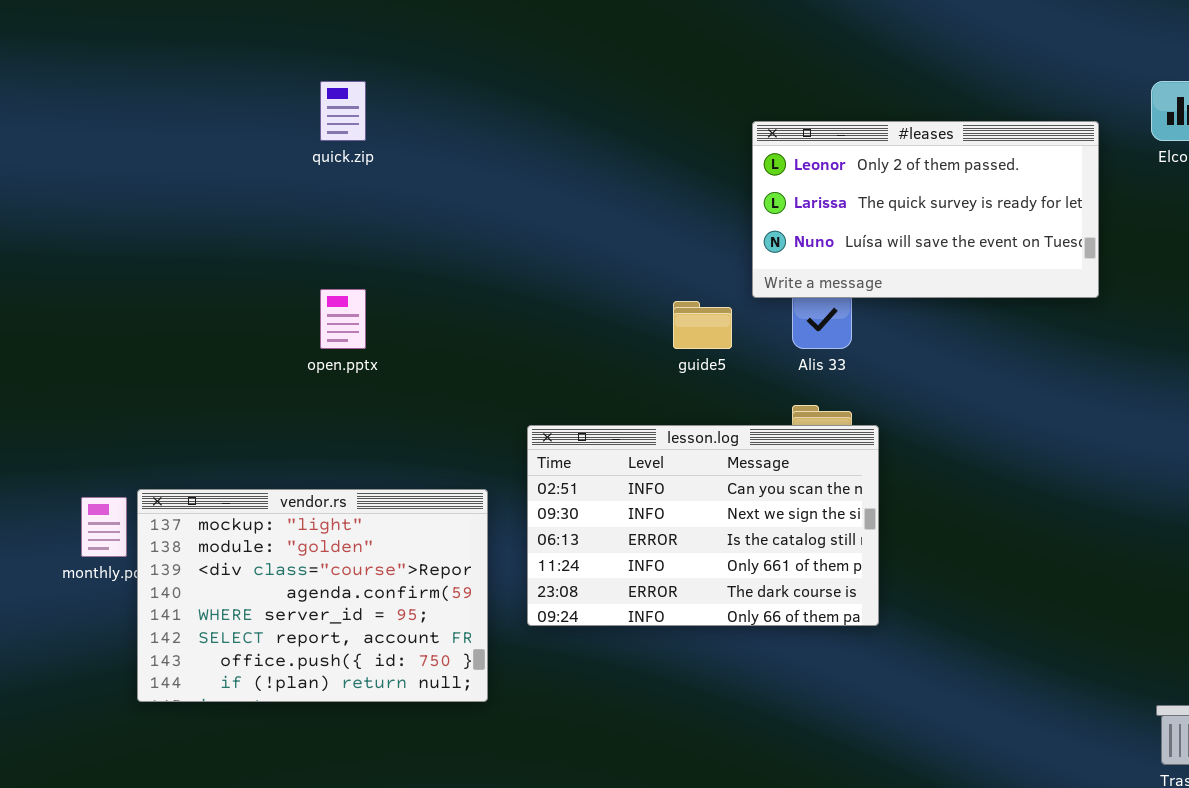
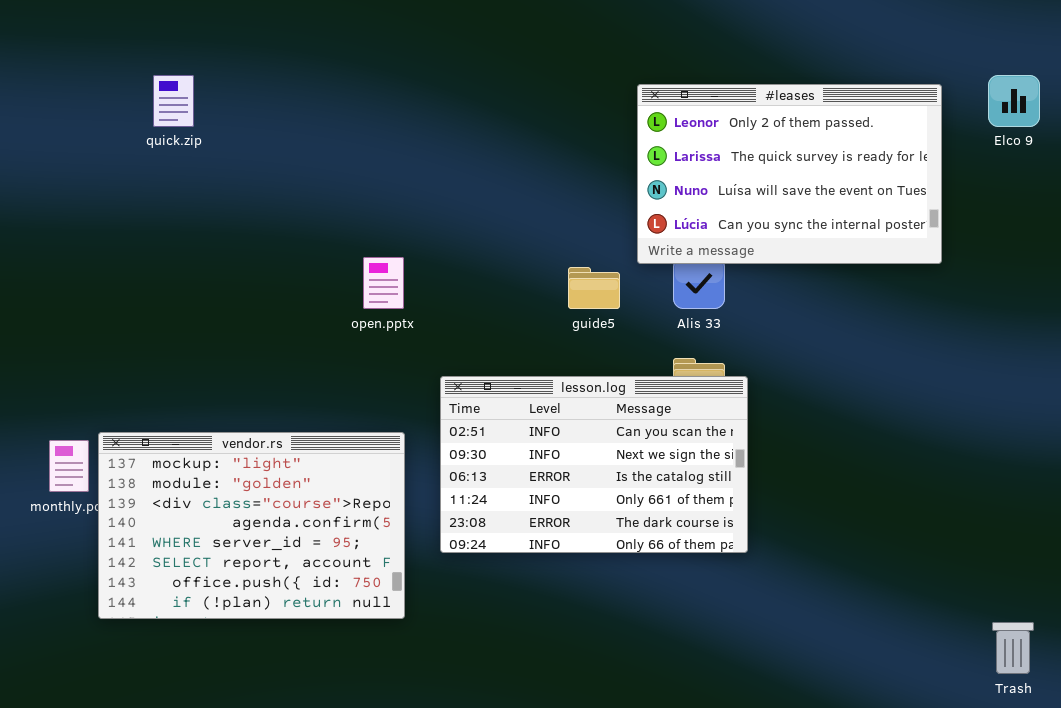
quick.zip: [320,81,366,141] -> [153,75,194,127], moved
#leases: [752,121,1099,298] -> [637,84,942,264], resized
open.pptx: [320,289,366,349] -> [363,257,404,309], moved

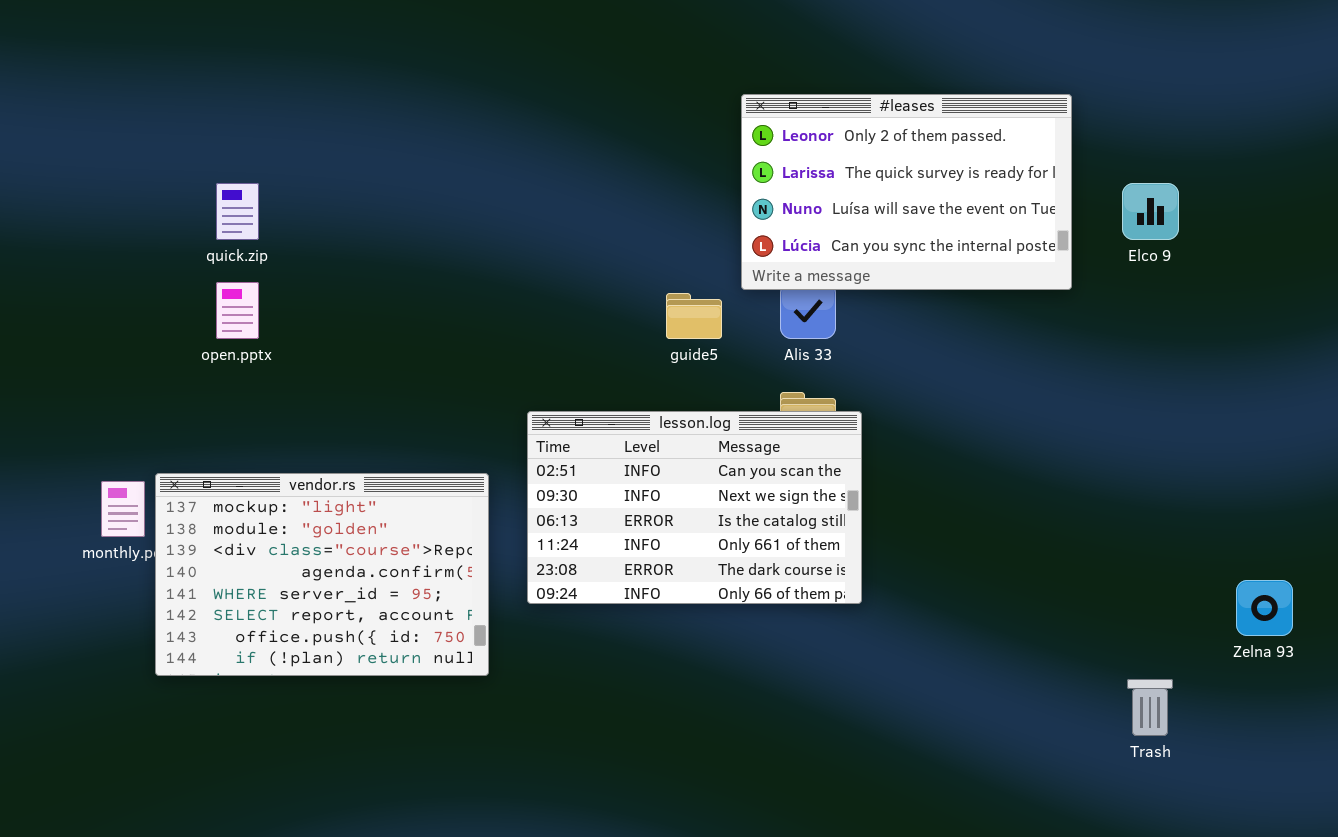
quick.zip: [153,75,194,127] -> [216,183,259,240], moved
Elco 9: [988,75,1040,127] -> [1122,183,1179,240], moved
open.pptx: [363,257,404,309] -> [216,282,259,339], moved

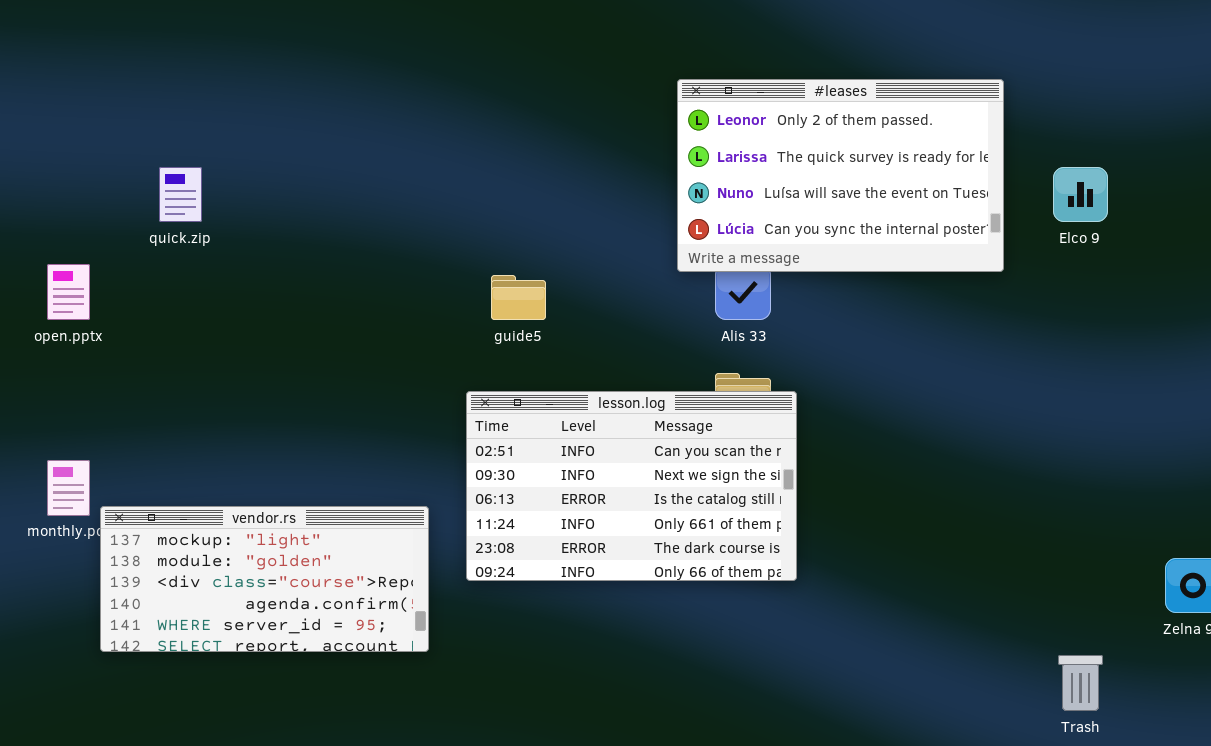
open.pptx: [216,282,259,339] -> [47,264,90,320], moved
guide5: [666,293,722,339] -> [491,275,546,320], moved
vendor.rs: [155,473,489,676] -> [100,506,429,652], resized

